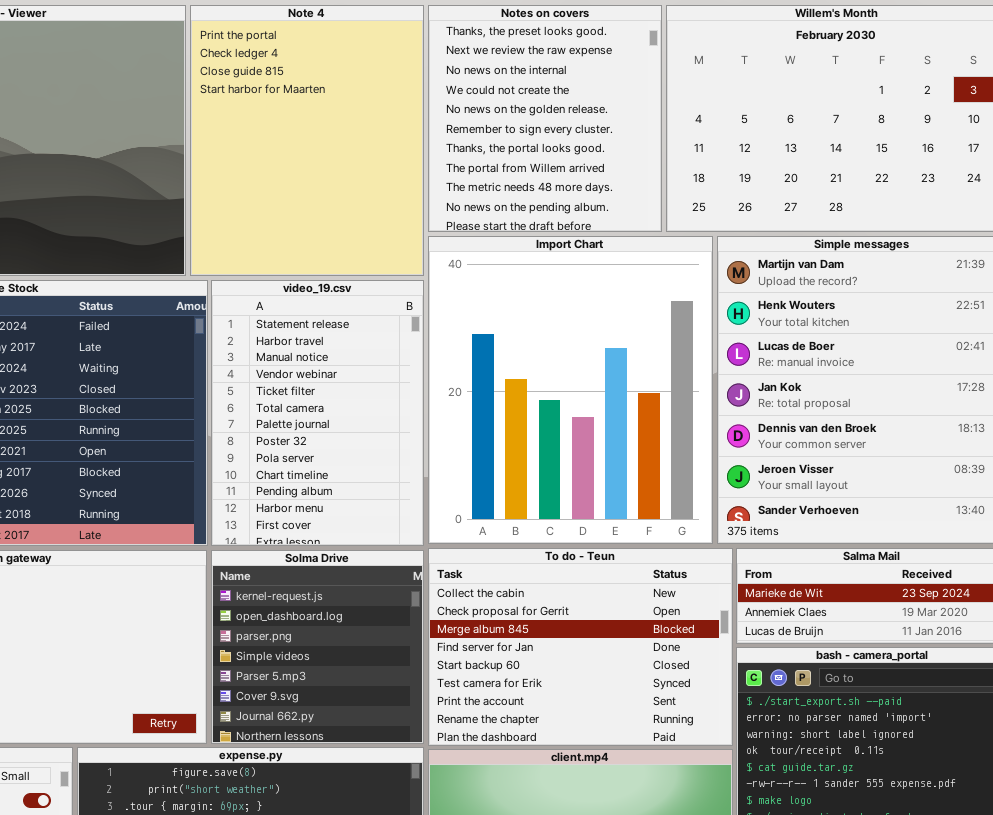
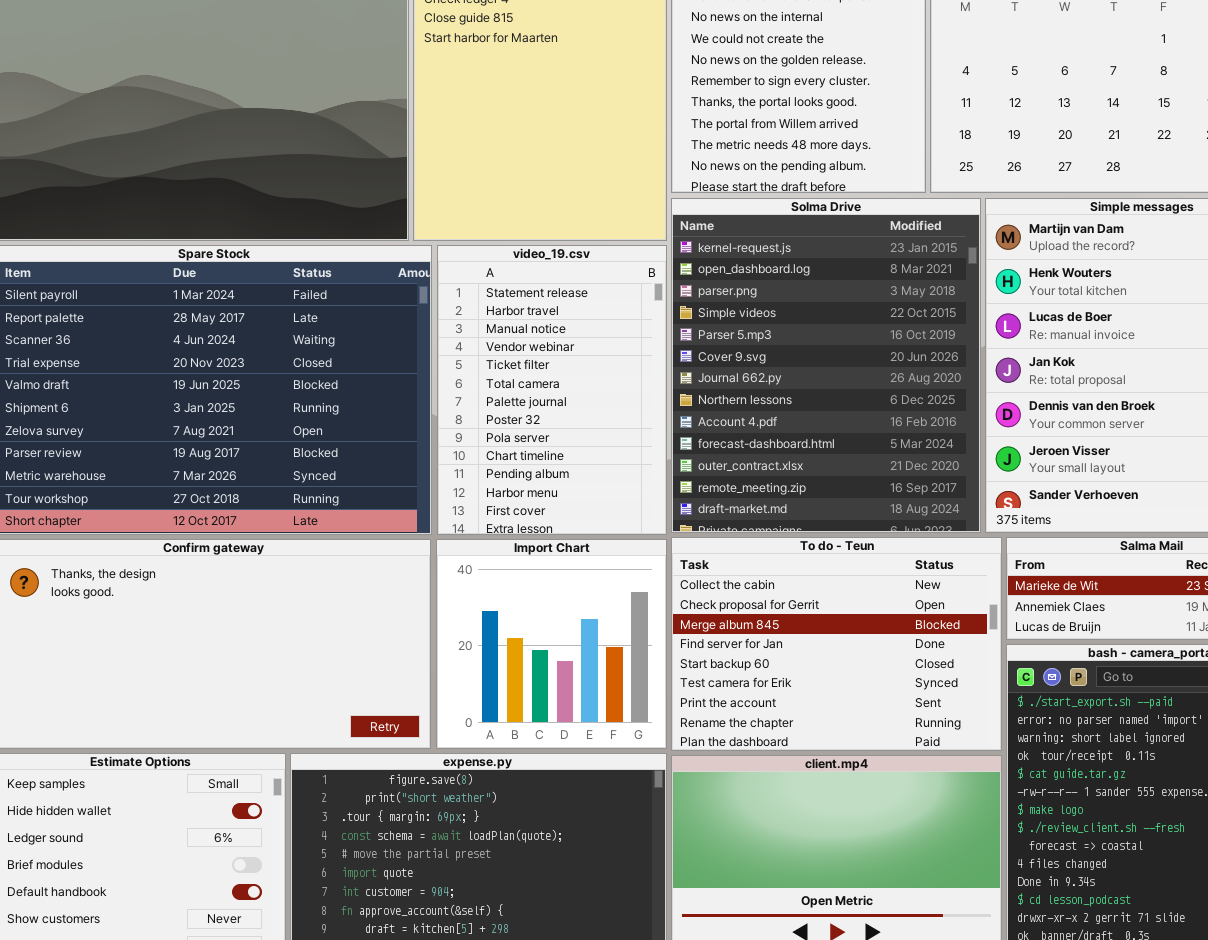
Import Chart: [428,236,713,544] -> [436,539,667,749], moved, resized
Solma Drive: [211,550,424,744] -> [671,198,981,533], moved, resized

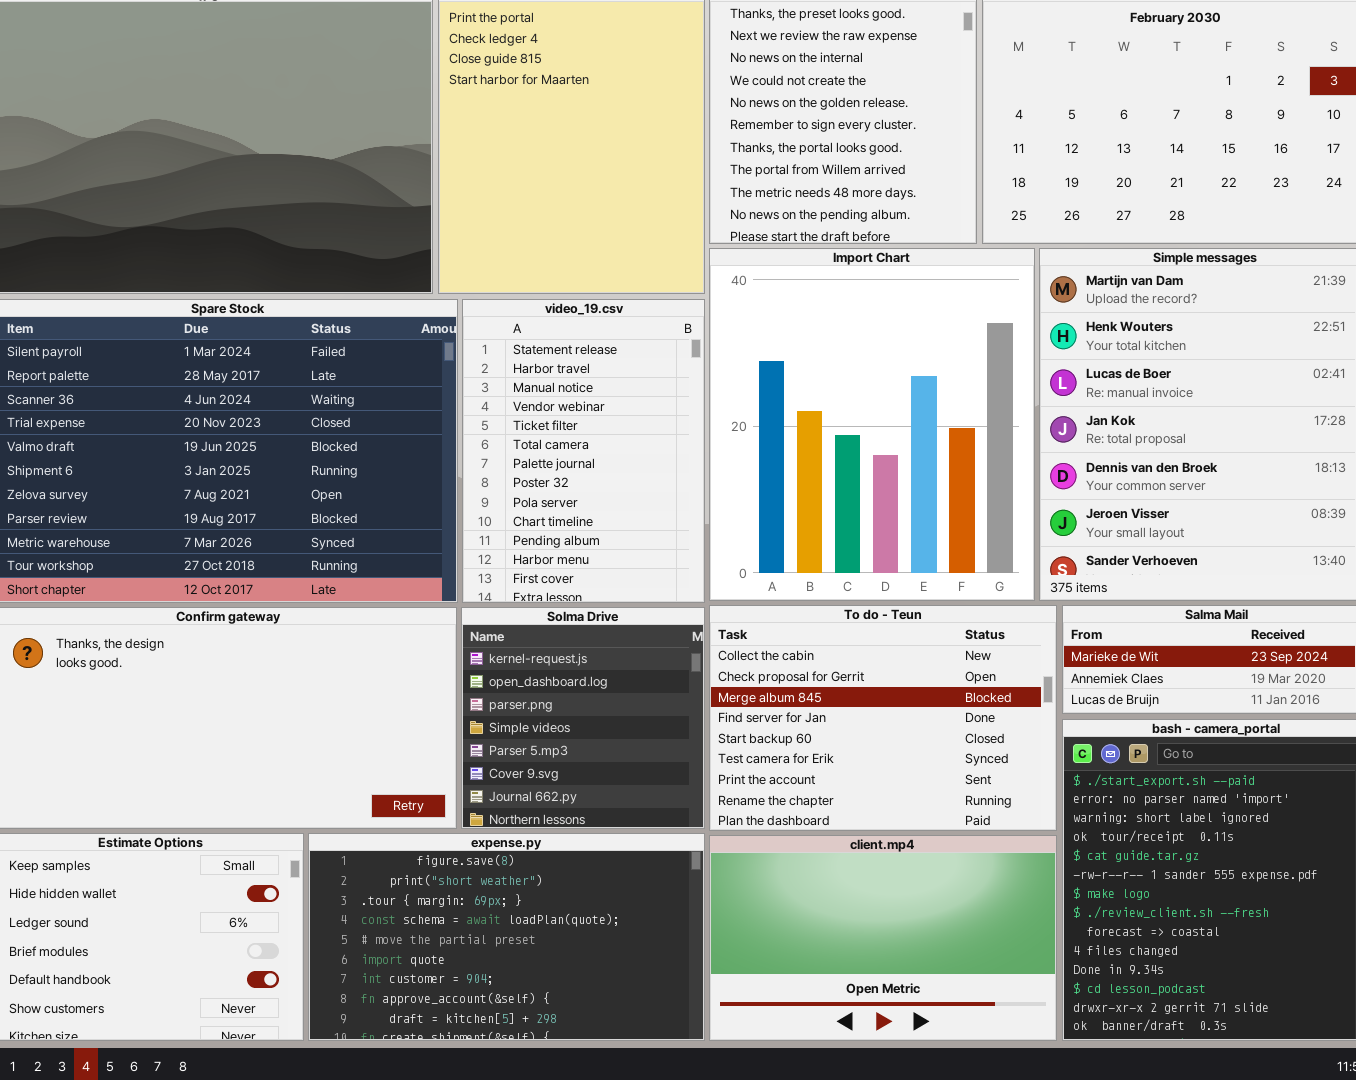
Solma Drive: [671,198,981,533] -> [461,607,705,829], moved, resized
Import Chart: [436,539,667,749] -> [709,248,1035,601], moved, resized

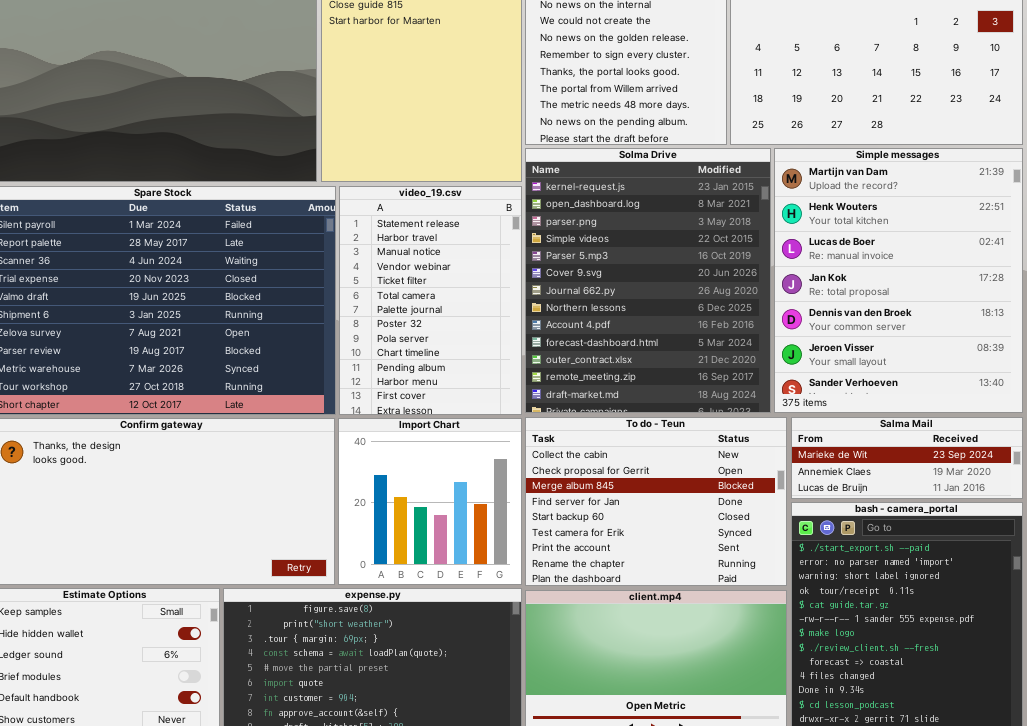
Import Chart: [709,248,1035,601] -> [338,418,522,585], moved, resized
Solma Drive: [461,607,705,829] -> [525,148,771,413], moved, resized

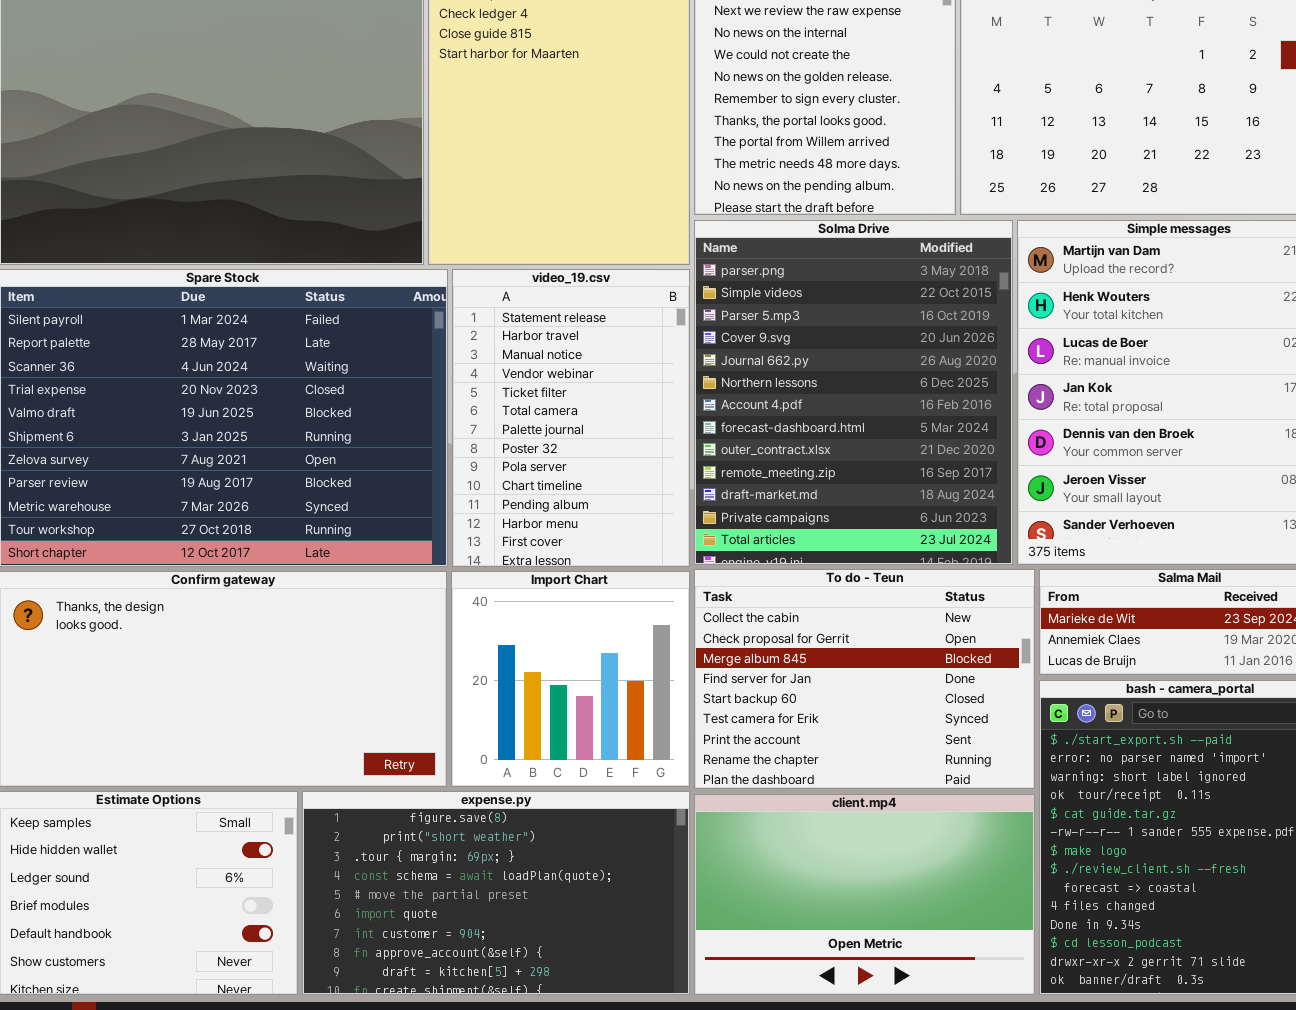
Solma Drive: [525,148,771,413] -> [694,220,1013,565], scrolled down 2 rows

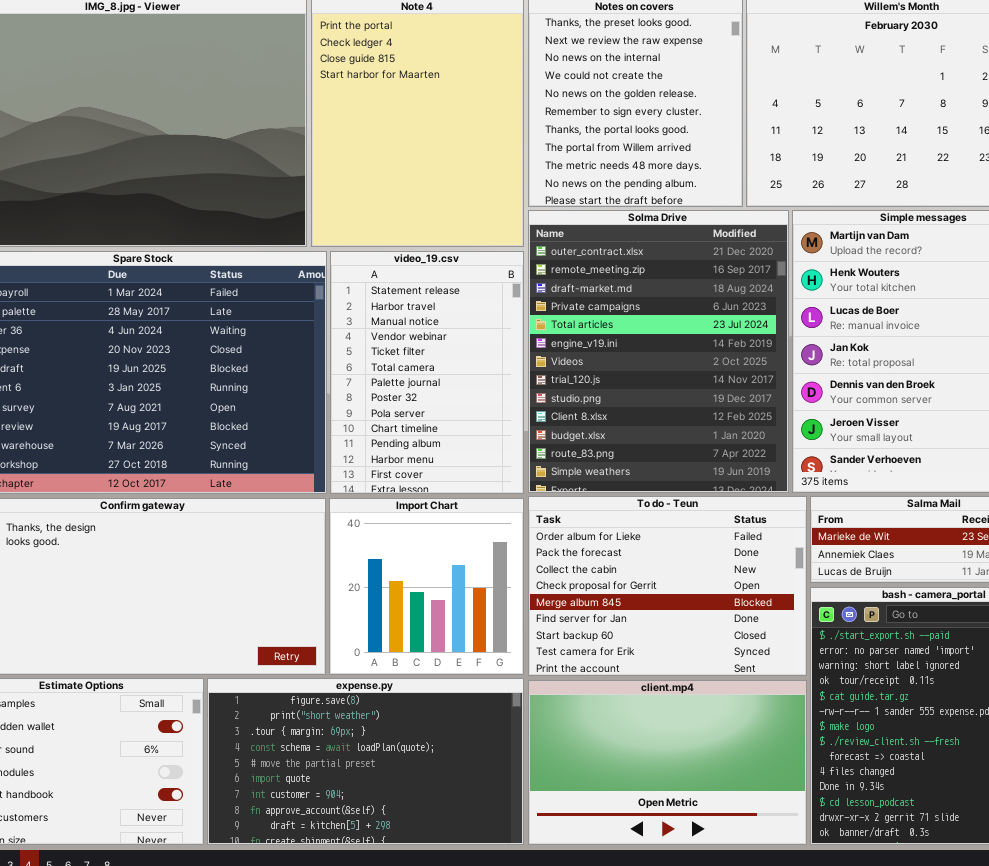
Solma Drive: [694,220,1013,565] -> [528,210,789,493], scrolled down 8 rows
To do - Teun: [694,569,1035,789] -> [528,496,807,676], scrolled up 2 rows

